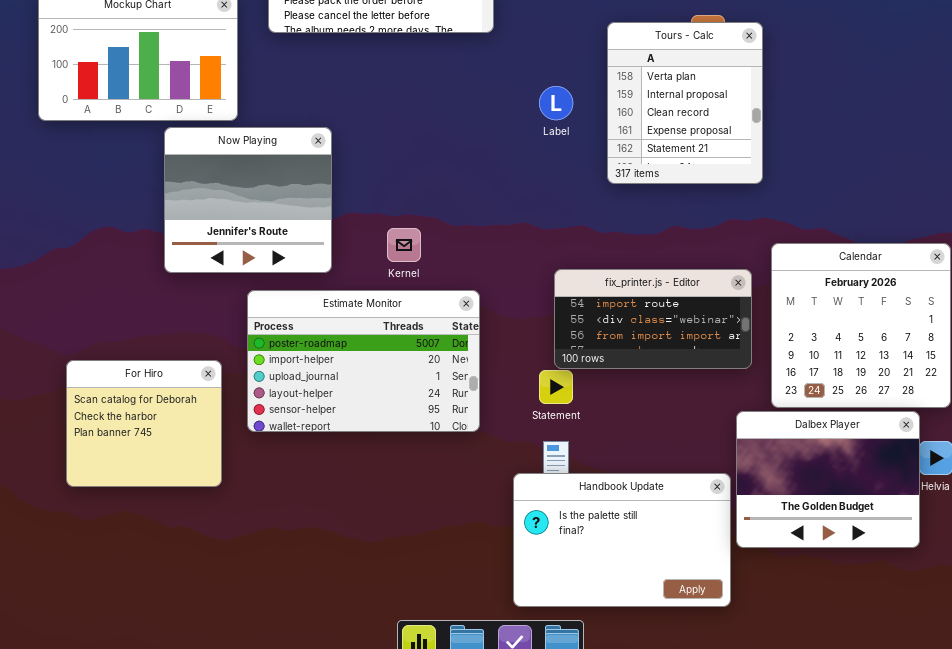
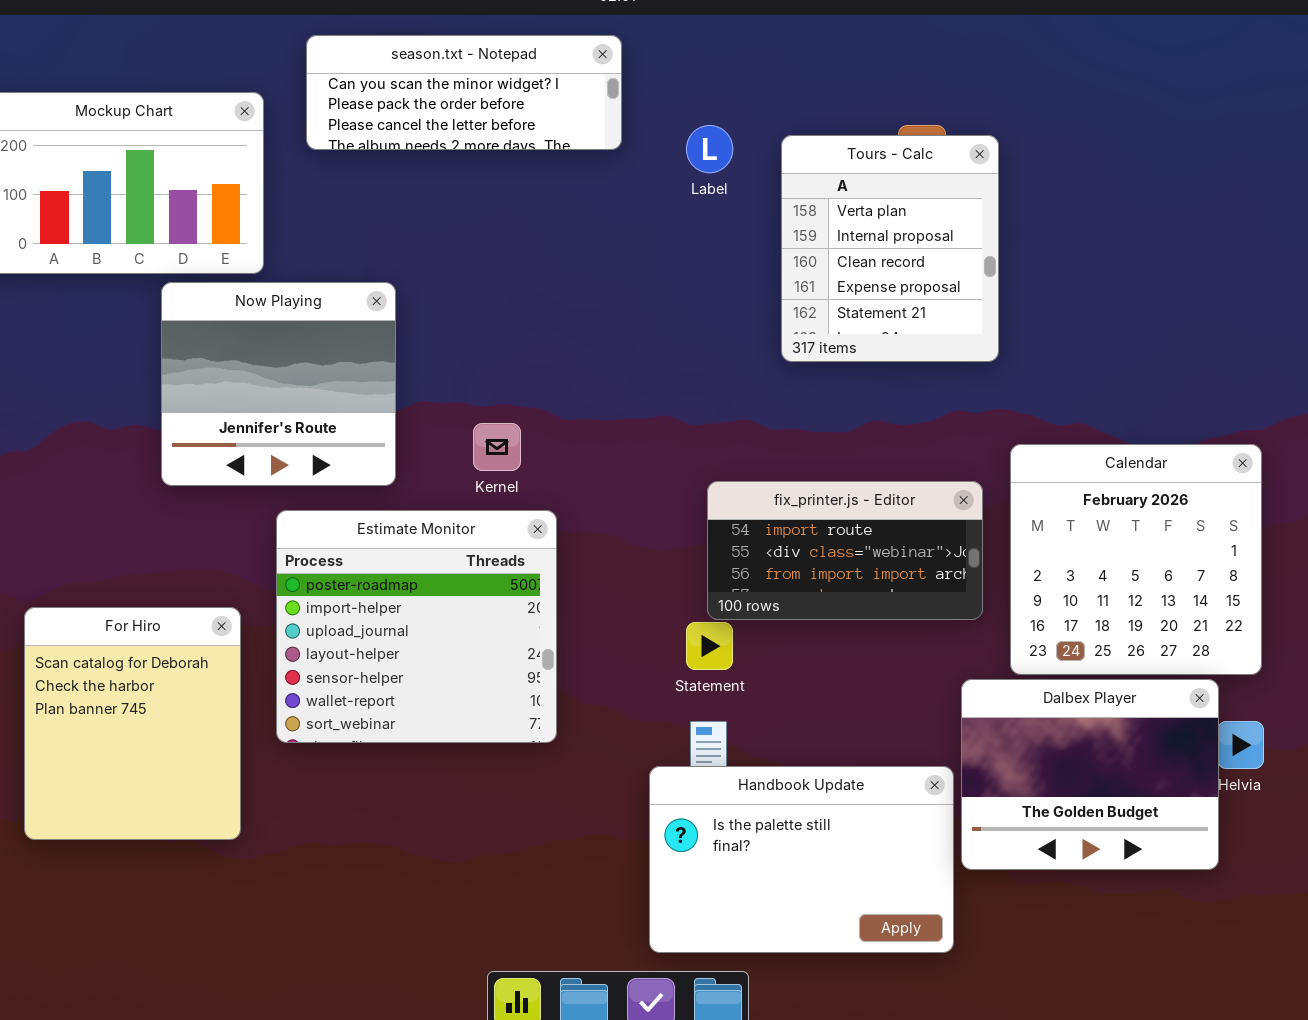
Label: [539,86,573,120] -> [686,125,733,173], moved
Estimate Monitor: [247,290,480,432] -> [276,510,557,743], resized
For Hiro: [66,360,222,487] -> [24,607,241,840], resized

